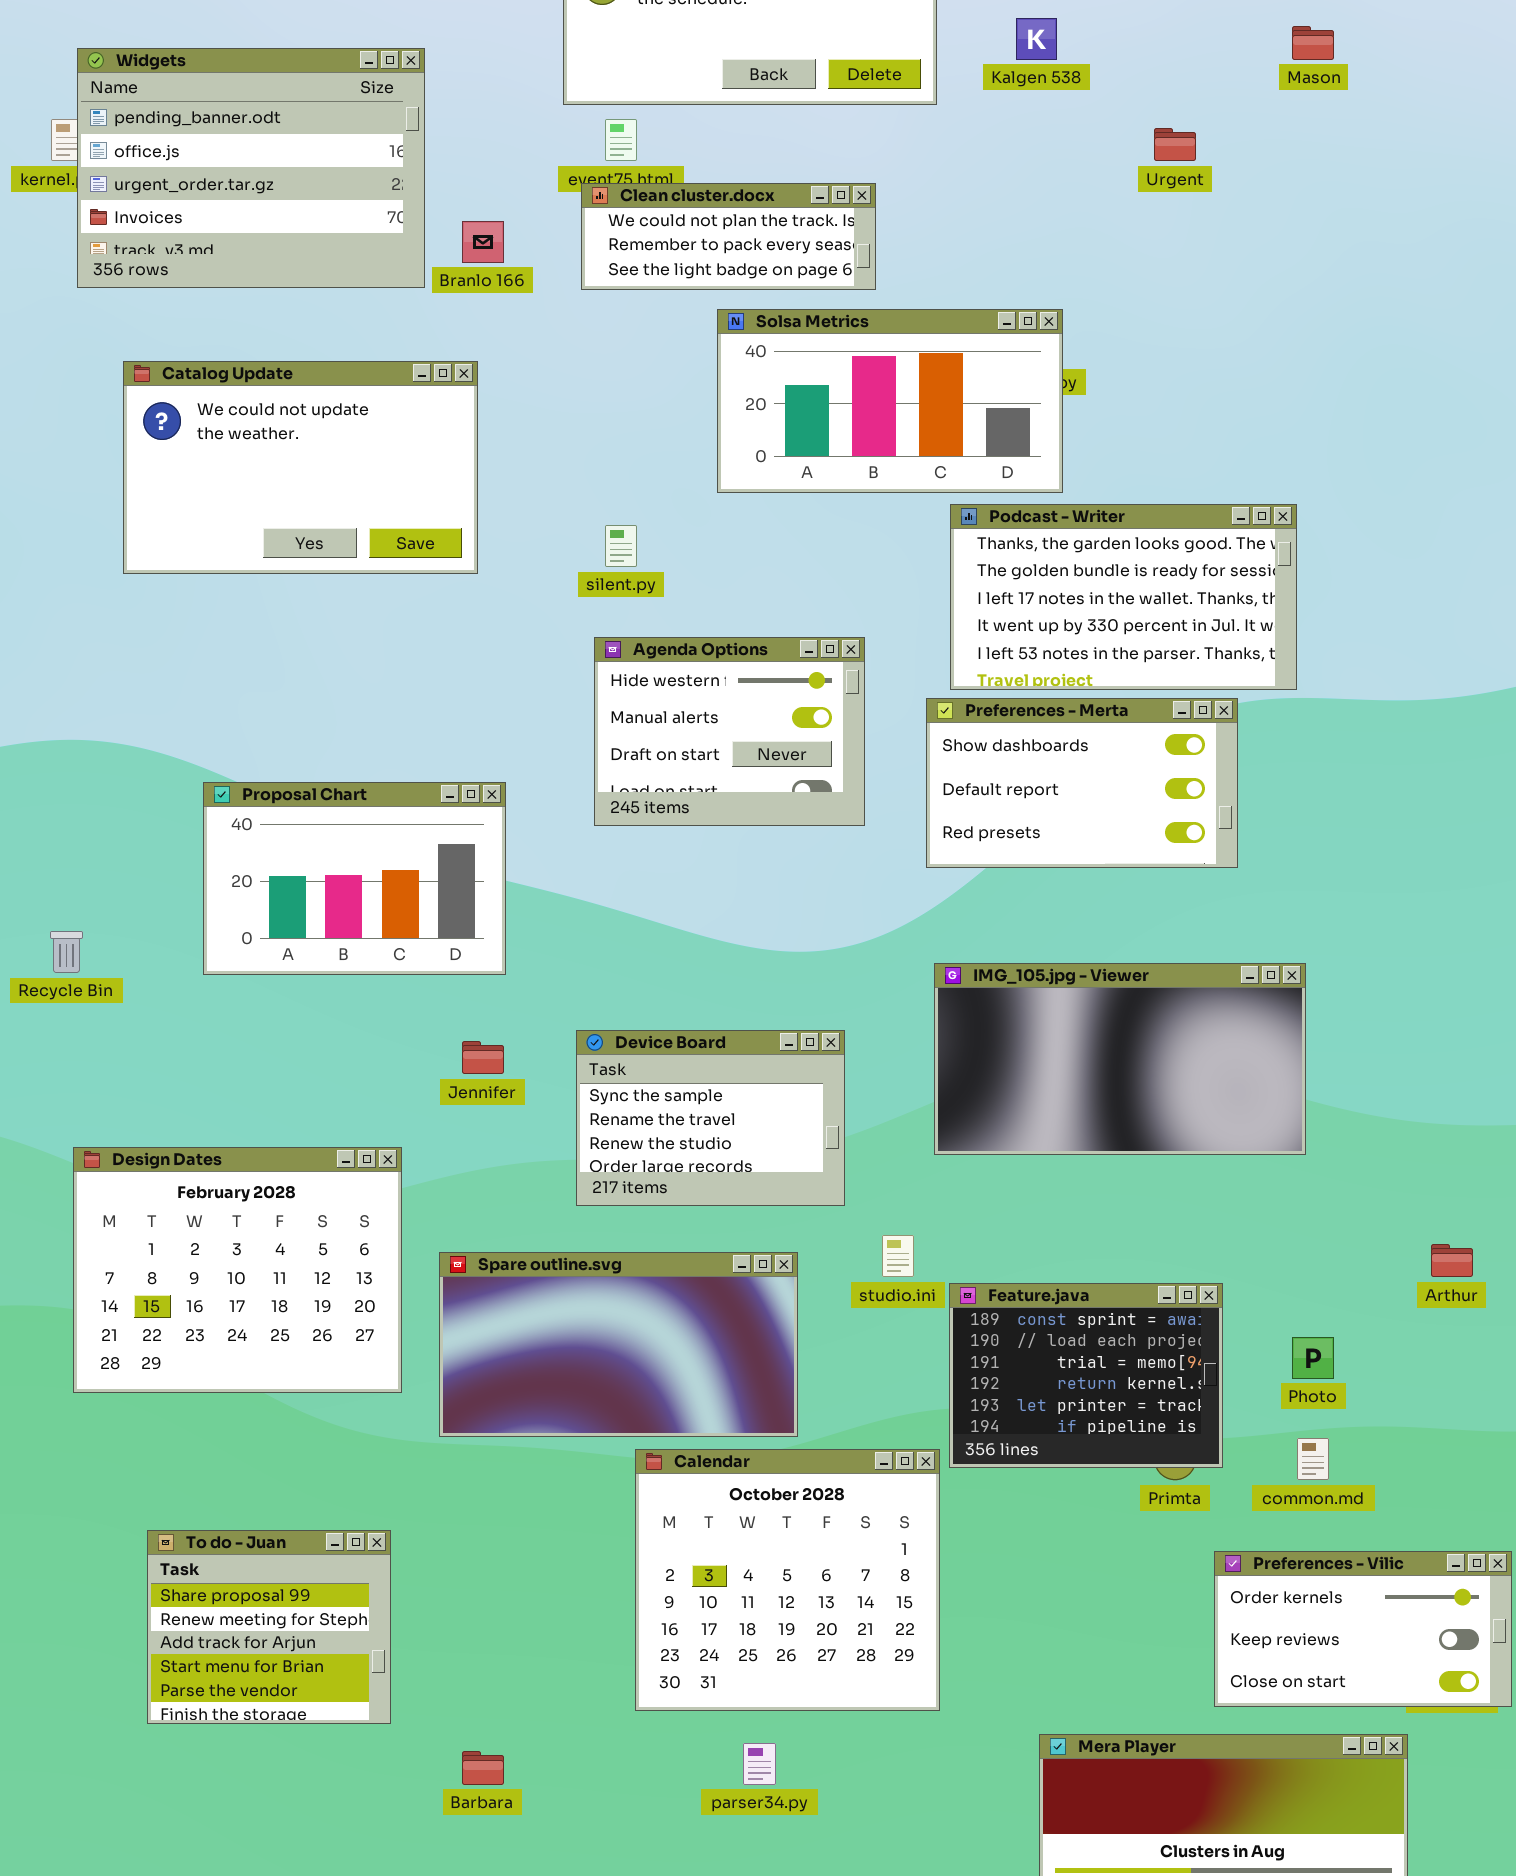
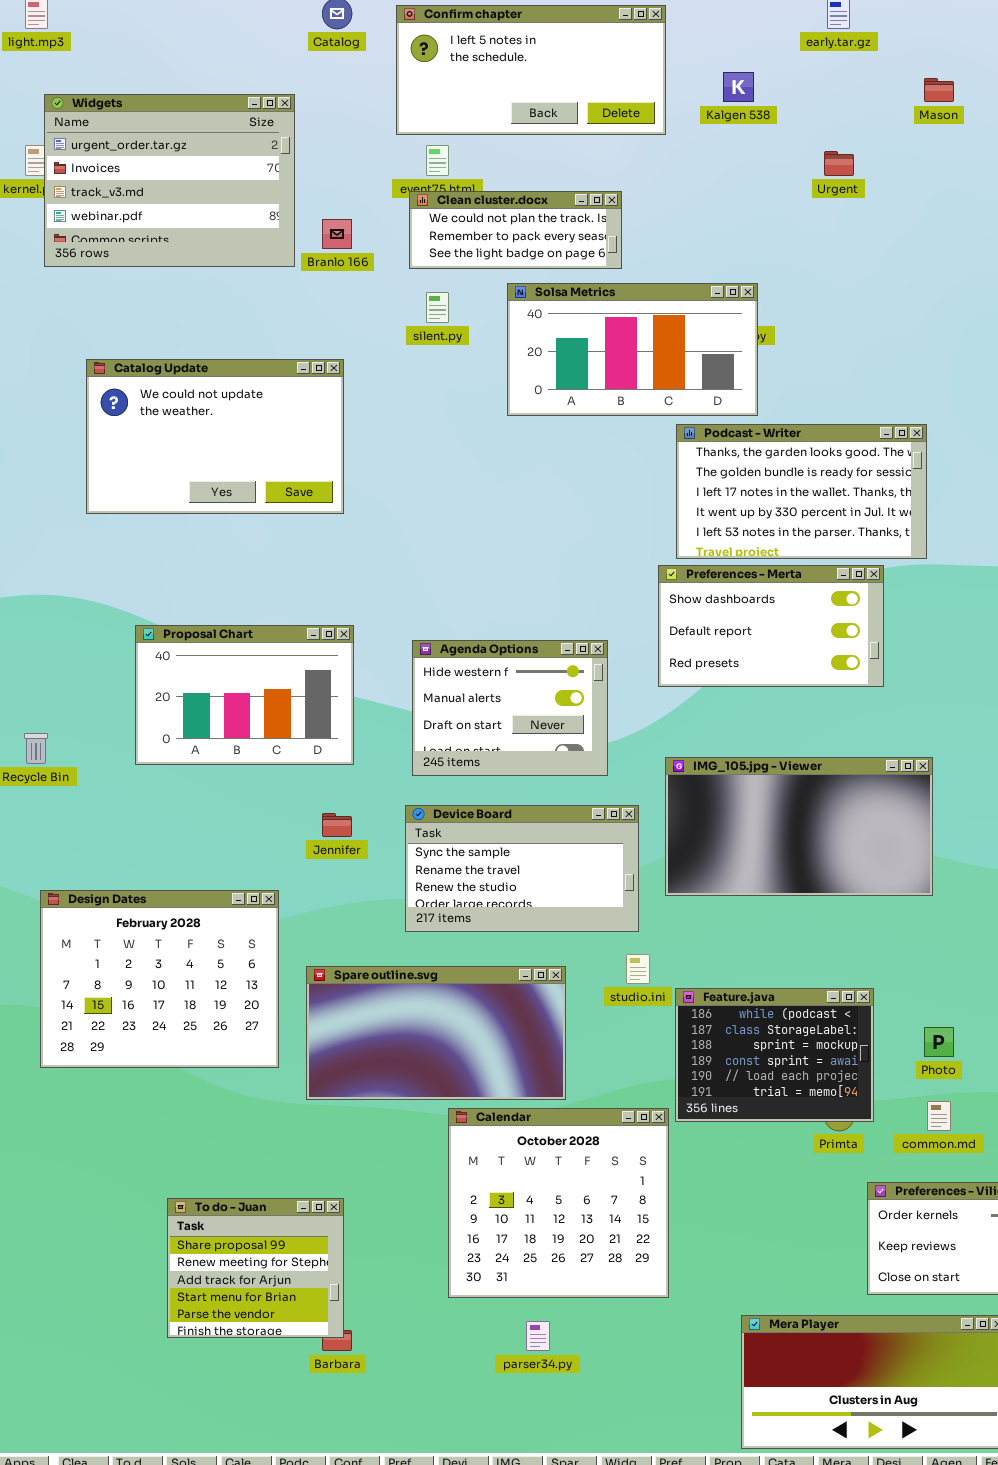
Widgets: [77,48,425,288] -> [44,94,295,267], scrolled down 2 rows
Catalog Update: [123,361,478,574] -> [86,359,344,514], moved
silent.py: [605,525,637,567] -> [426,292,449,323], moved
Agenda Options: [594,637,865,826] -> [412,640,608,776], moved
Device Board: [576,1030,845,1206] -> [405,805,639,932], resized
Feature.java: [949,1283,1223,1468] -> [675,988,874,1122], scrolled up 3 rows
To do - Juan: [147,1530,391,1724] -> [167,1198,344,1338], moved

